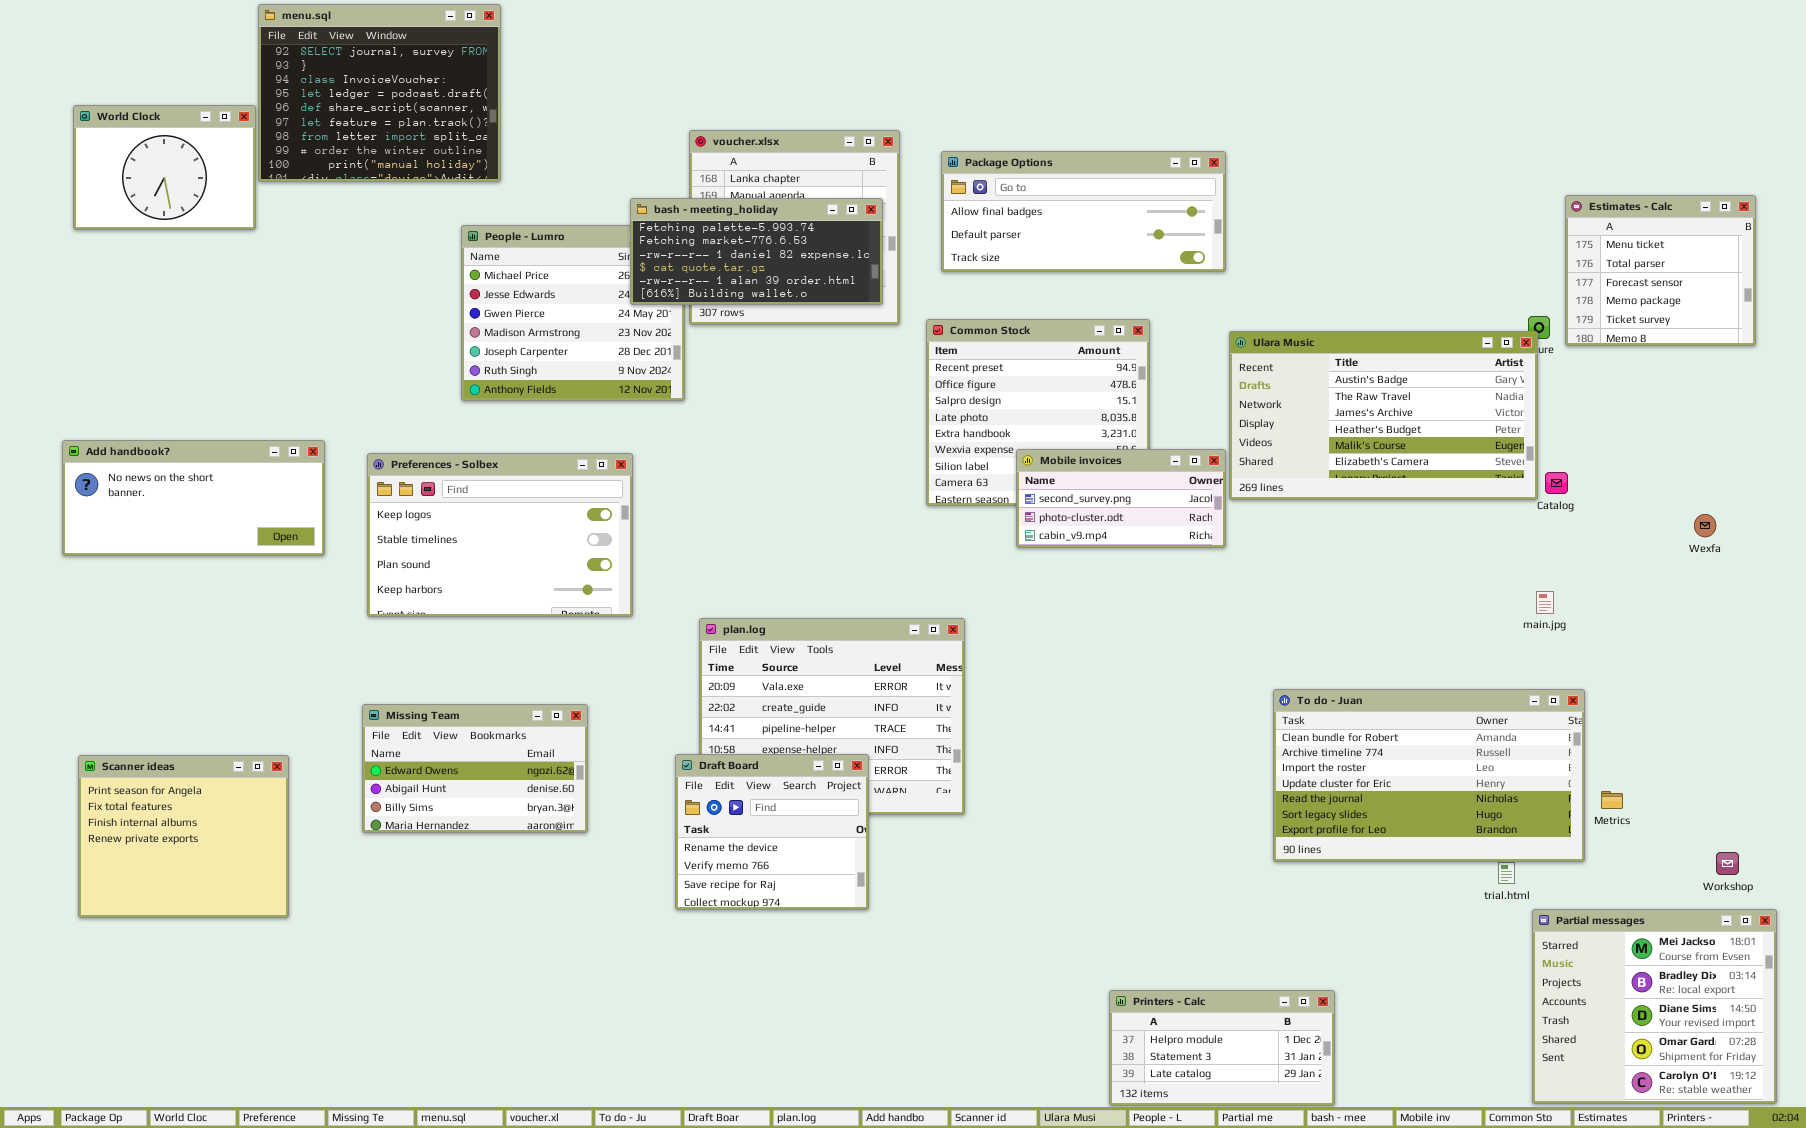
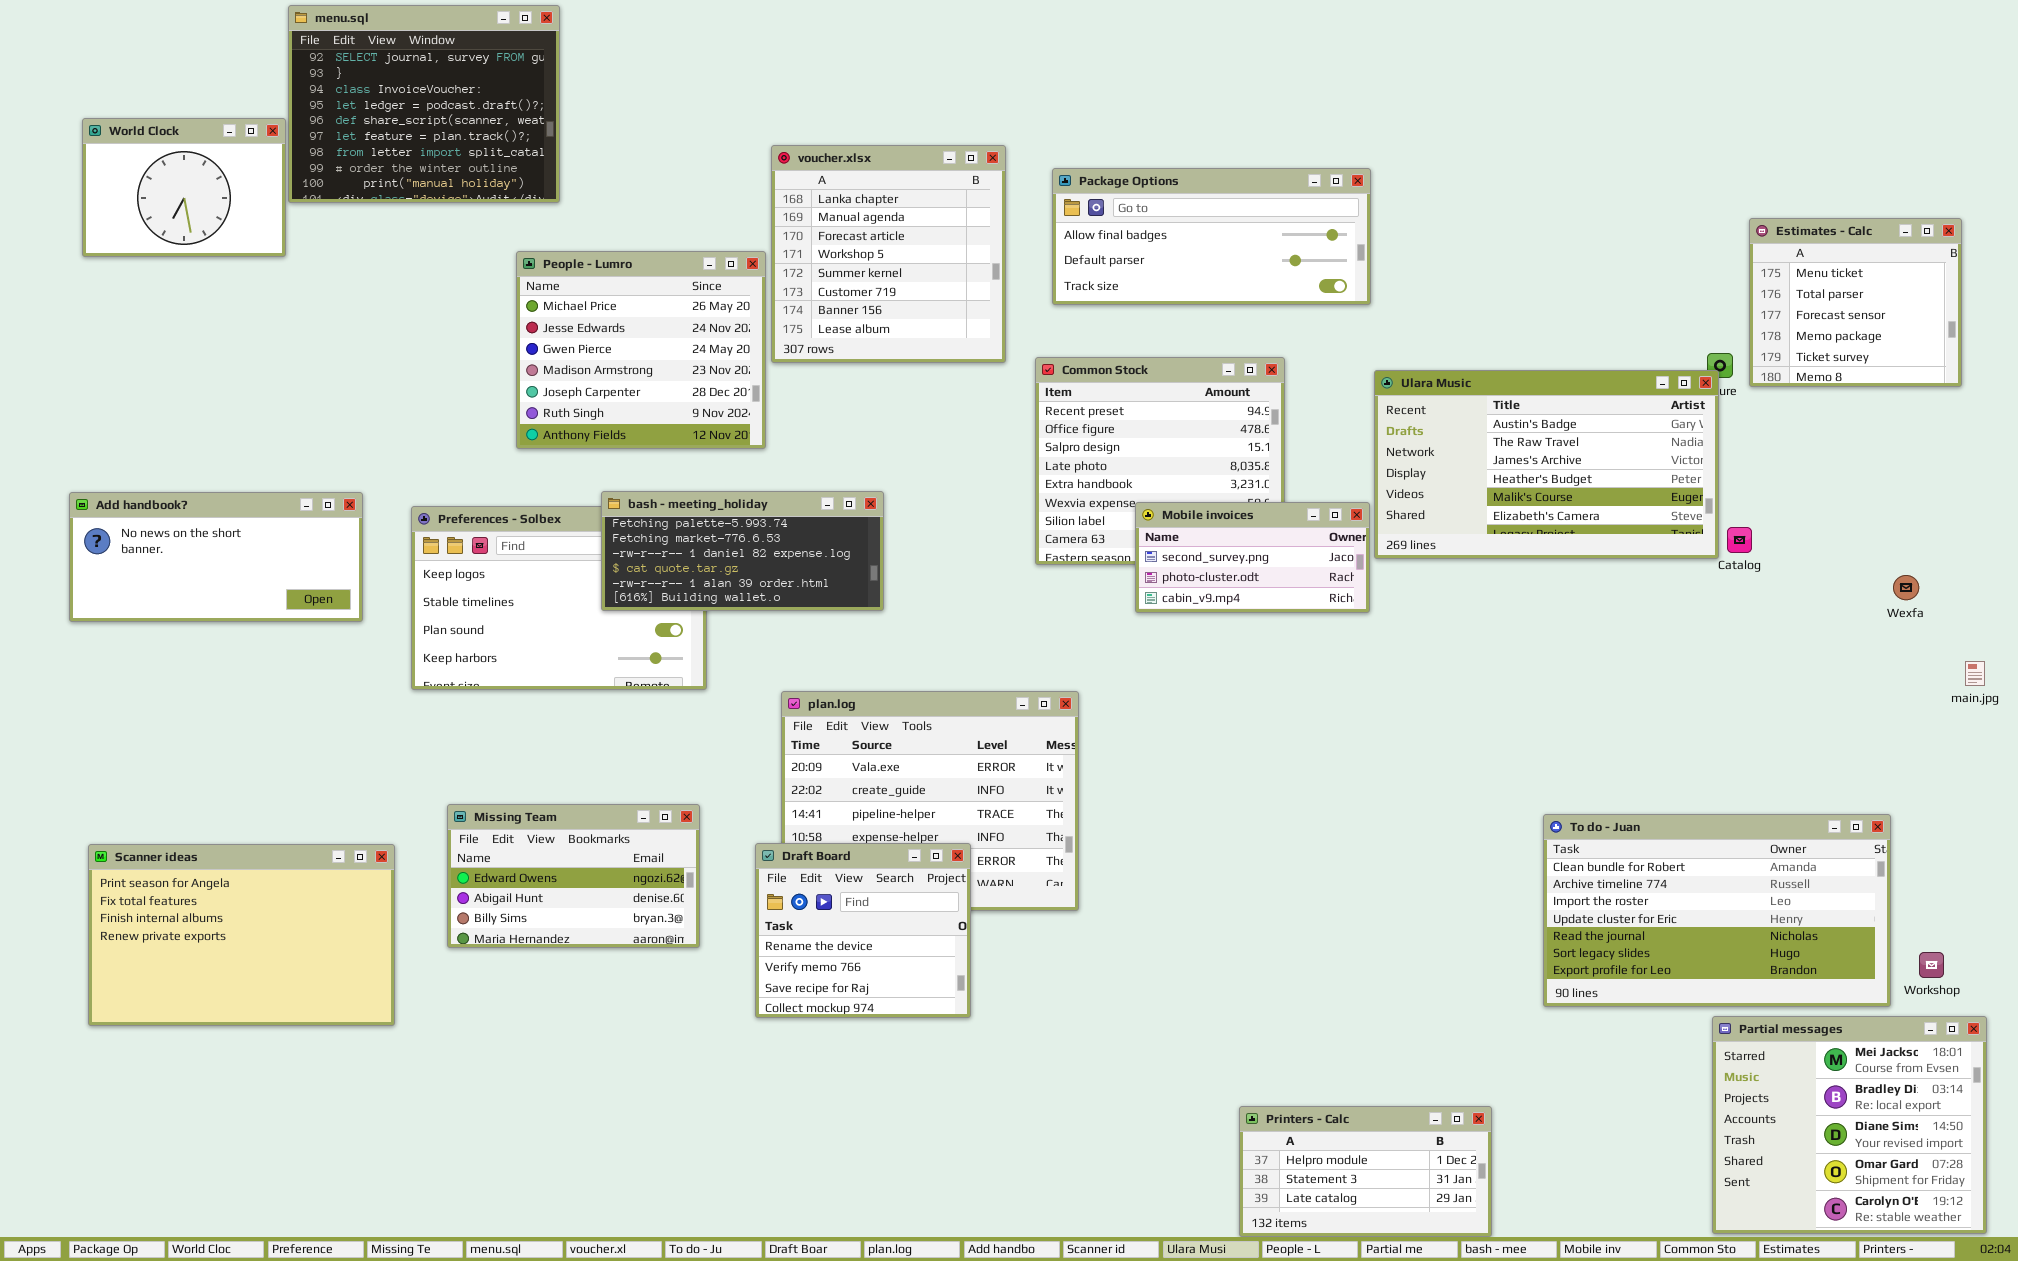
bash - meeting_holiday: [630,198,883,305] -> [601,491,884,611], moved
main.jpg: [1536,591,1554,614] -> [1965,661,1985,686], moved
To do - Juan: [1273,689,1585,862] -> [1543,814,1891,1007], moved
Missing Team: [362,704,588,833] -> [447,804,700,948], moved
Scanner ideas: [78,755,289,918] -> [88,844,395,1026], resized

